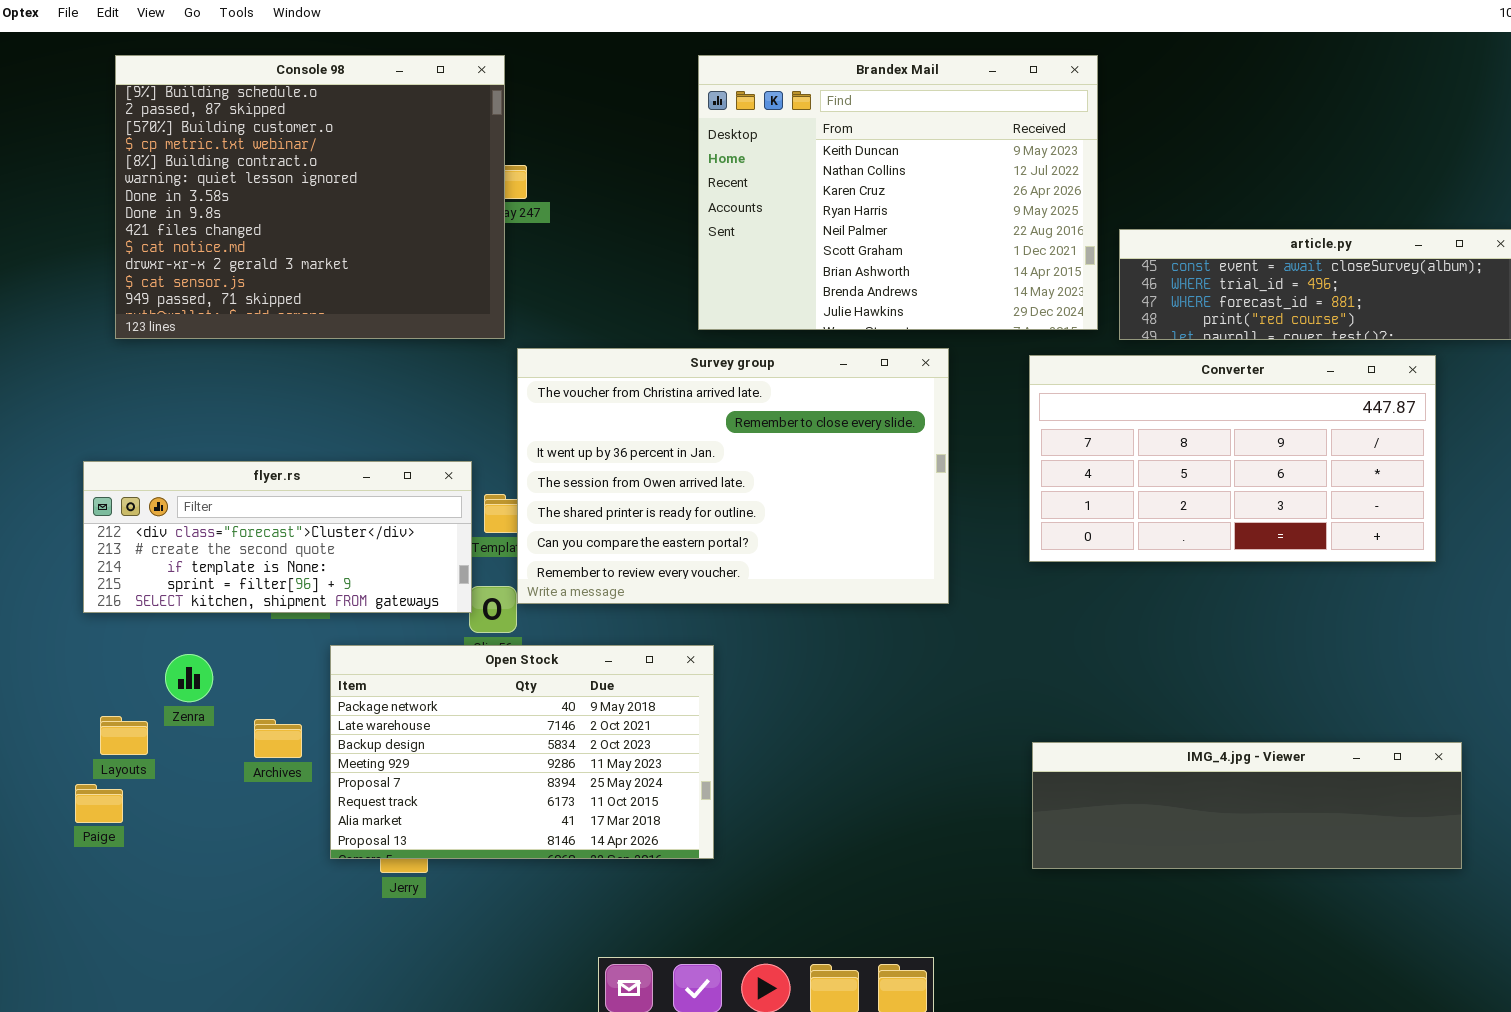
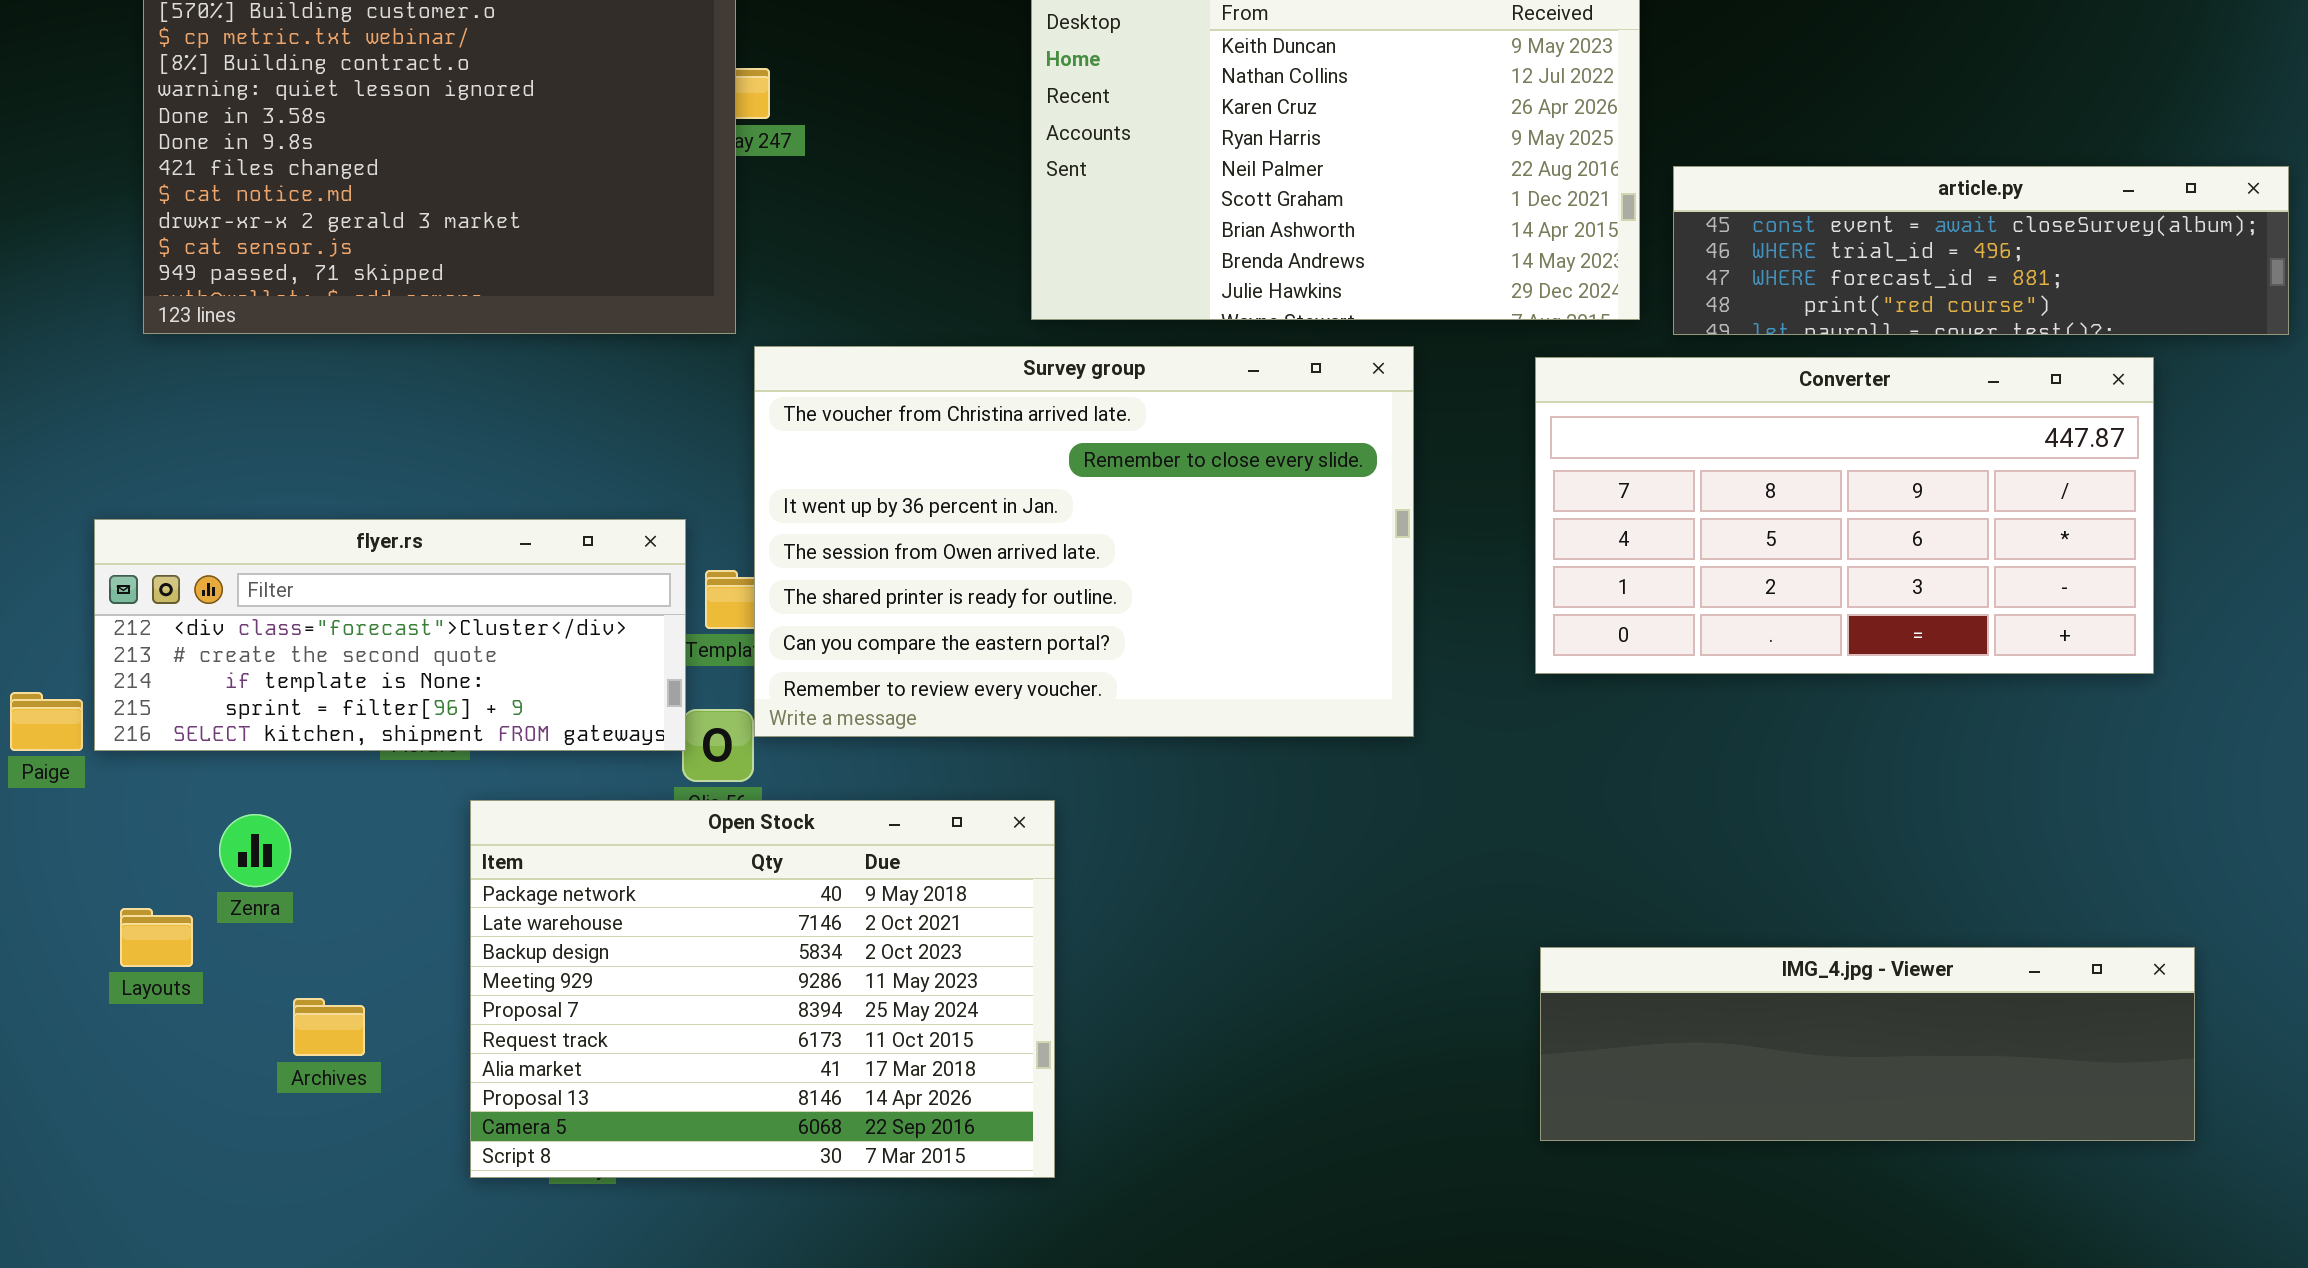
Open Stock: [330,645,714,859] -> [470,800,1055,1178], resized
Archives: [254,719,302,758] -> [293,998,365,1056], moved
Paige: [75,784,123,823] -> [10,692,83,751], moved

